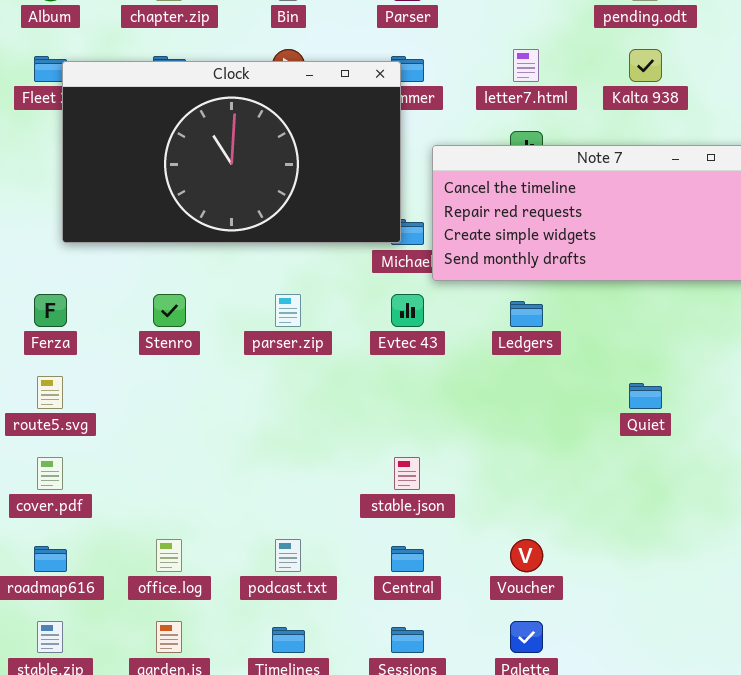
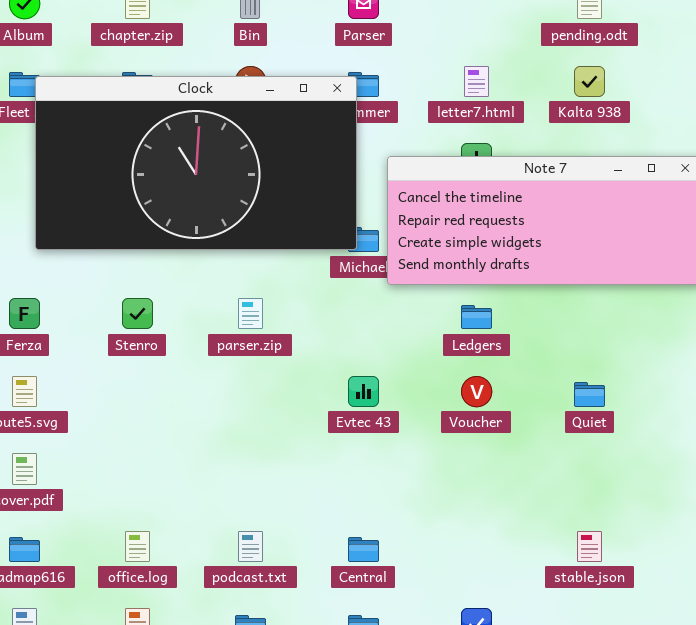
Evtec 43: [391,294,424,327] -> [348,376,379,407], moved
stable.json: [394,457,420,490] -> [577,531,602,562], moved
Voucher: [510,539,543,572] -> [461,376,492,407], moved

